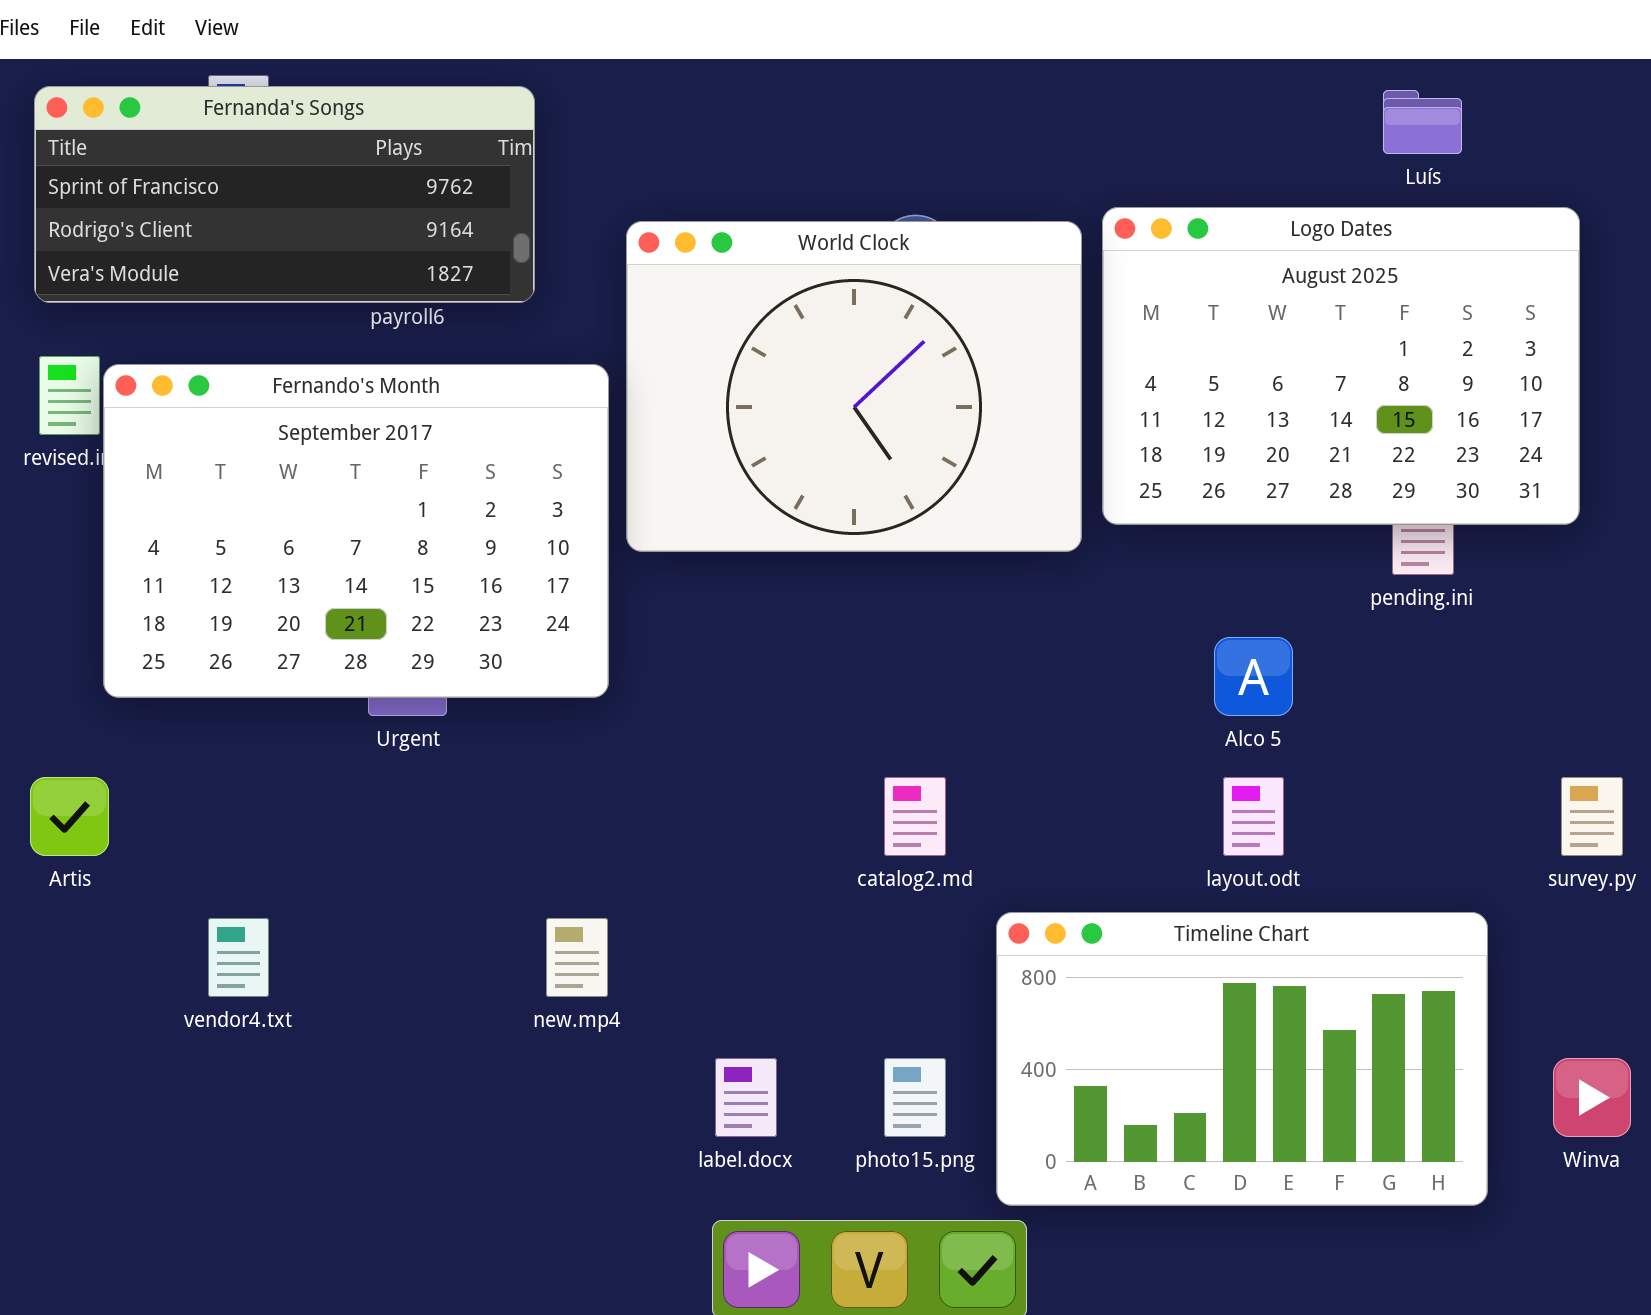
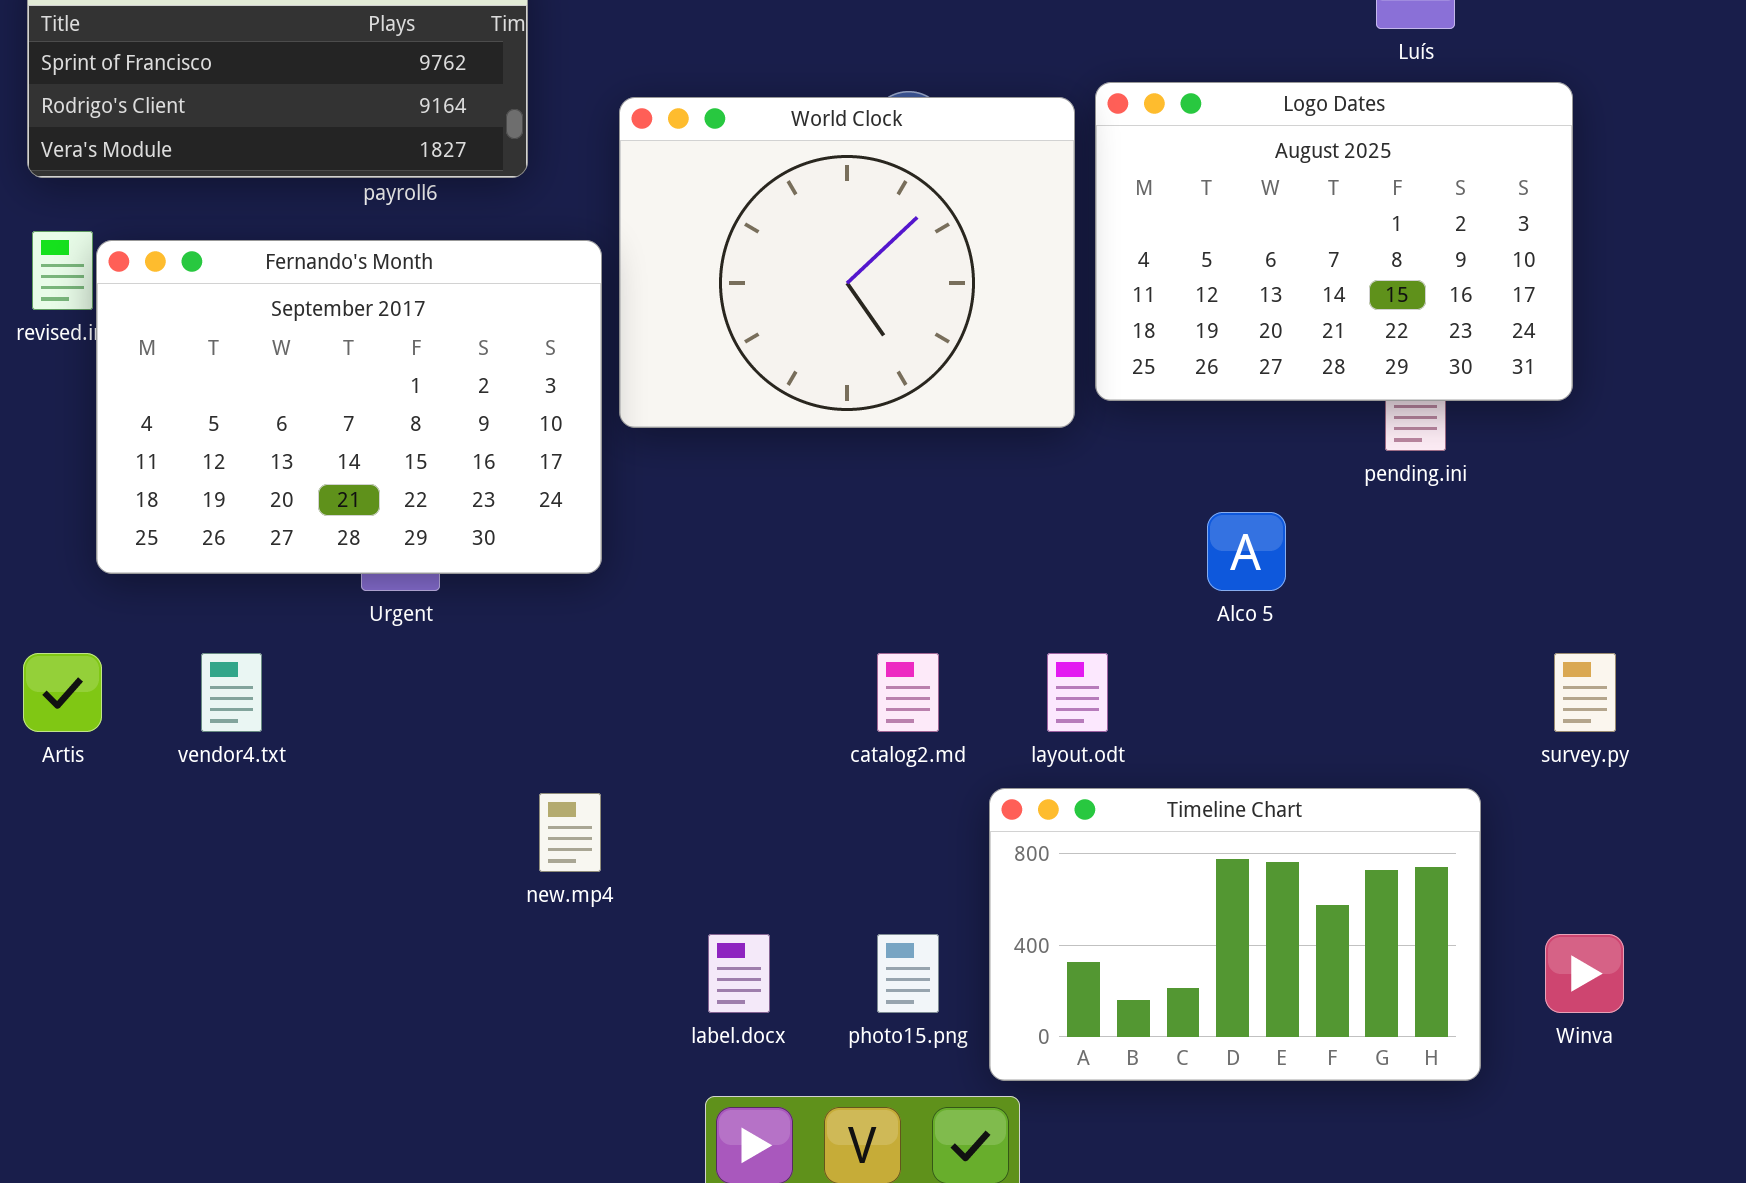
layout.odt: [1223,777,1284,856] -> [1047,653,1108,732], moved
vendor4.txt: [208,918,269,997] -> [201,653,262,732], moved

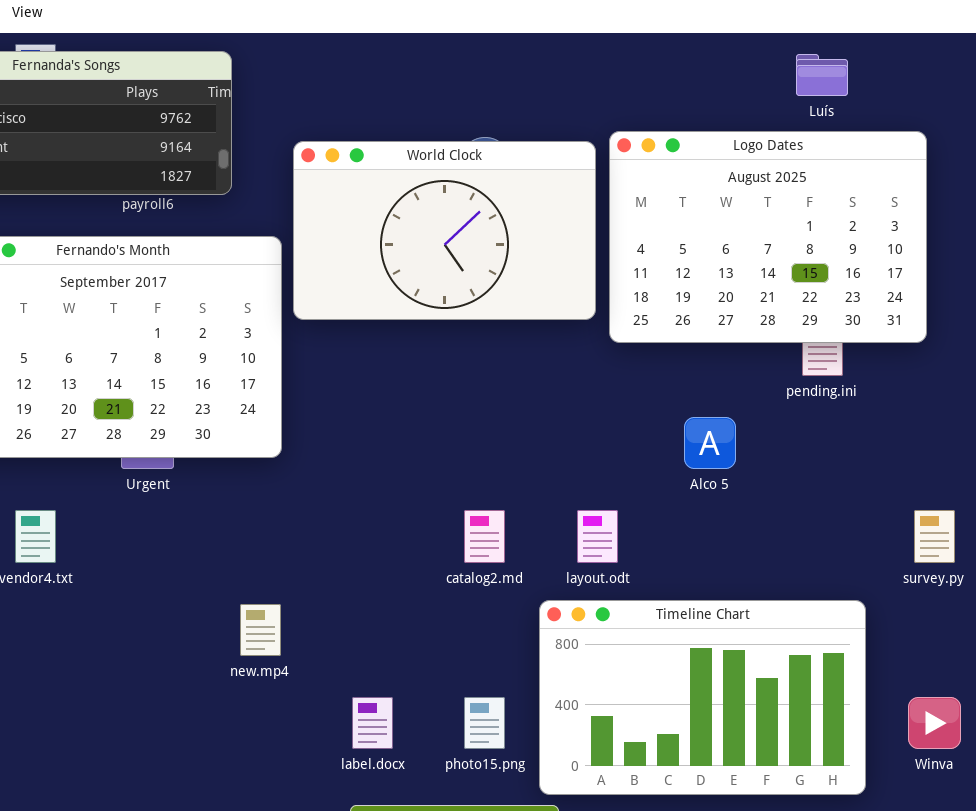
World Clock: [619,97,1075,428] -> [293,141,596,320], resized

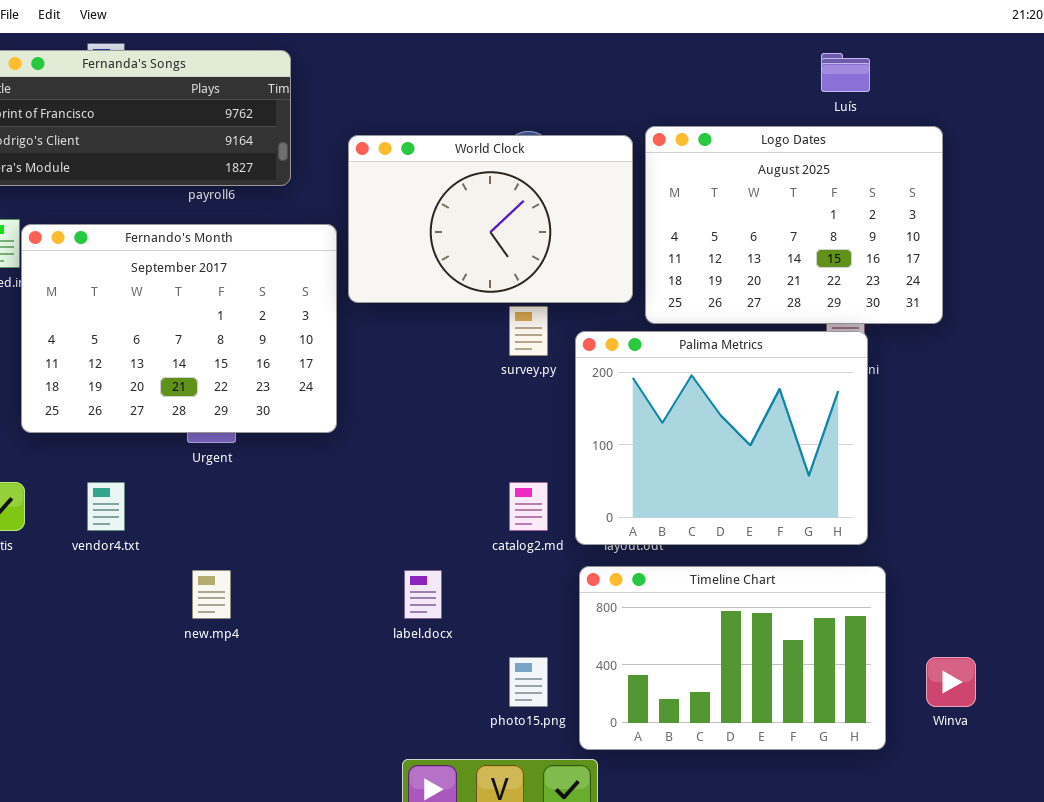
Palima Metrics: none -> [575,331,868,545], opened
survey.py: [914,510,955,563] -> [509,306,548,356], moved
new.mp4: [240,604,281,656] -> [192,570,231,619], moved
label.docx: [352,697,393,749] -> [404,570,442,619], moved

